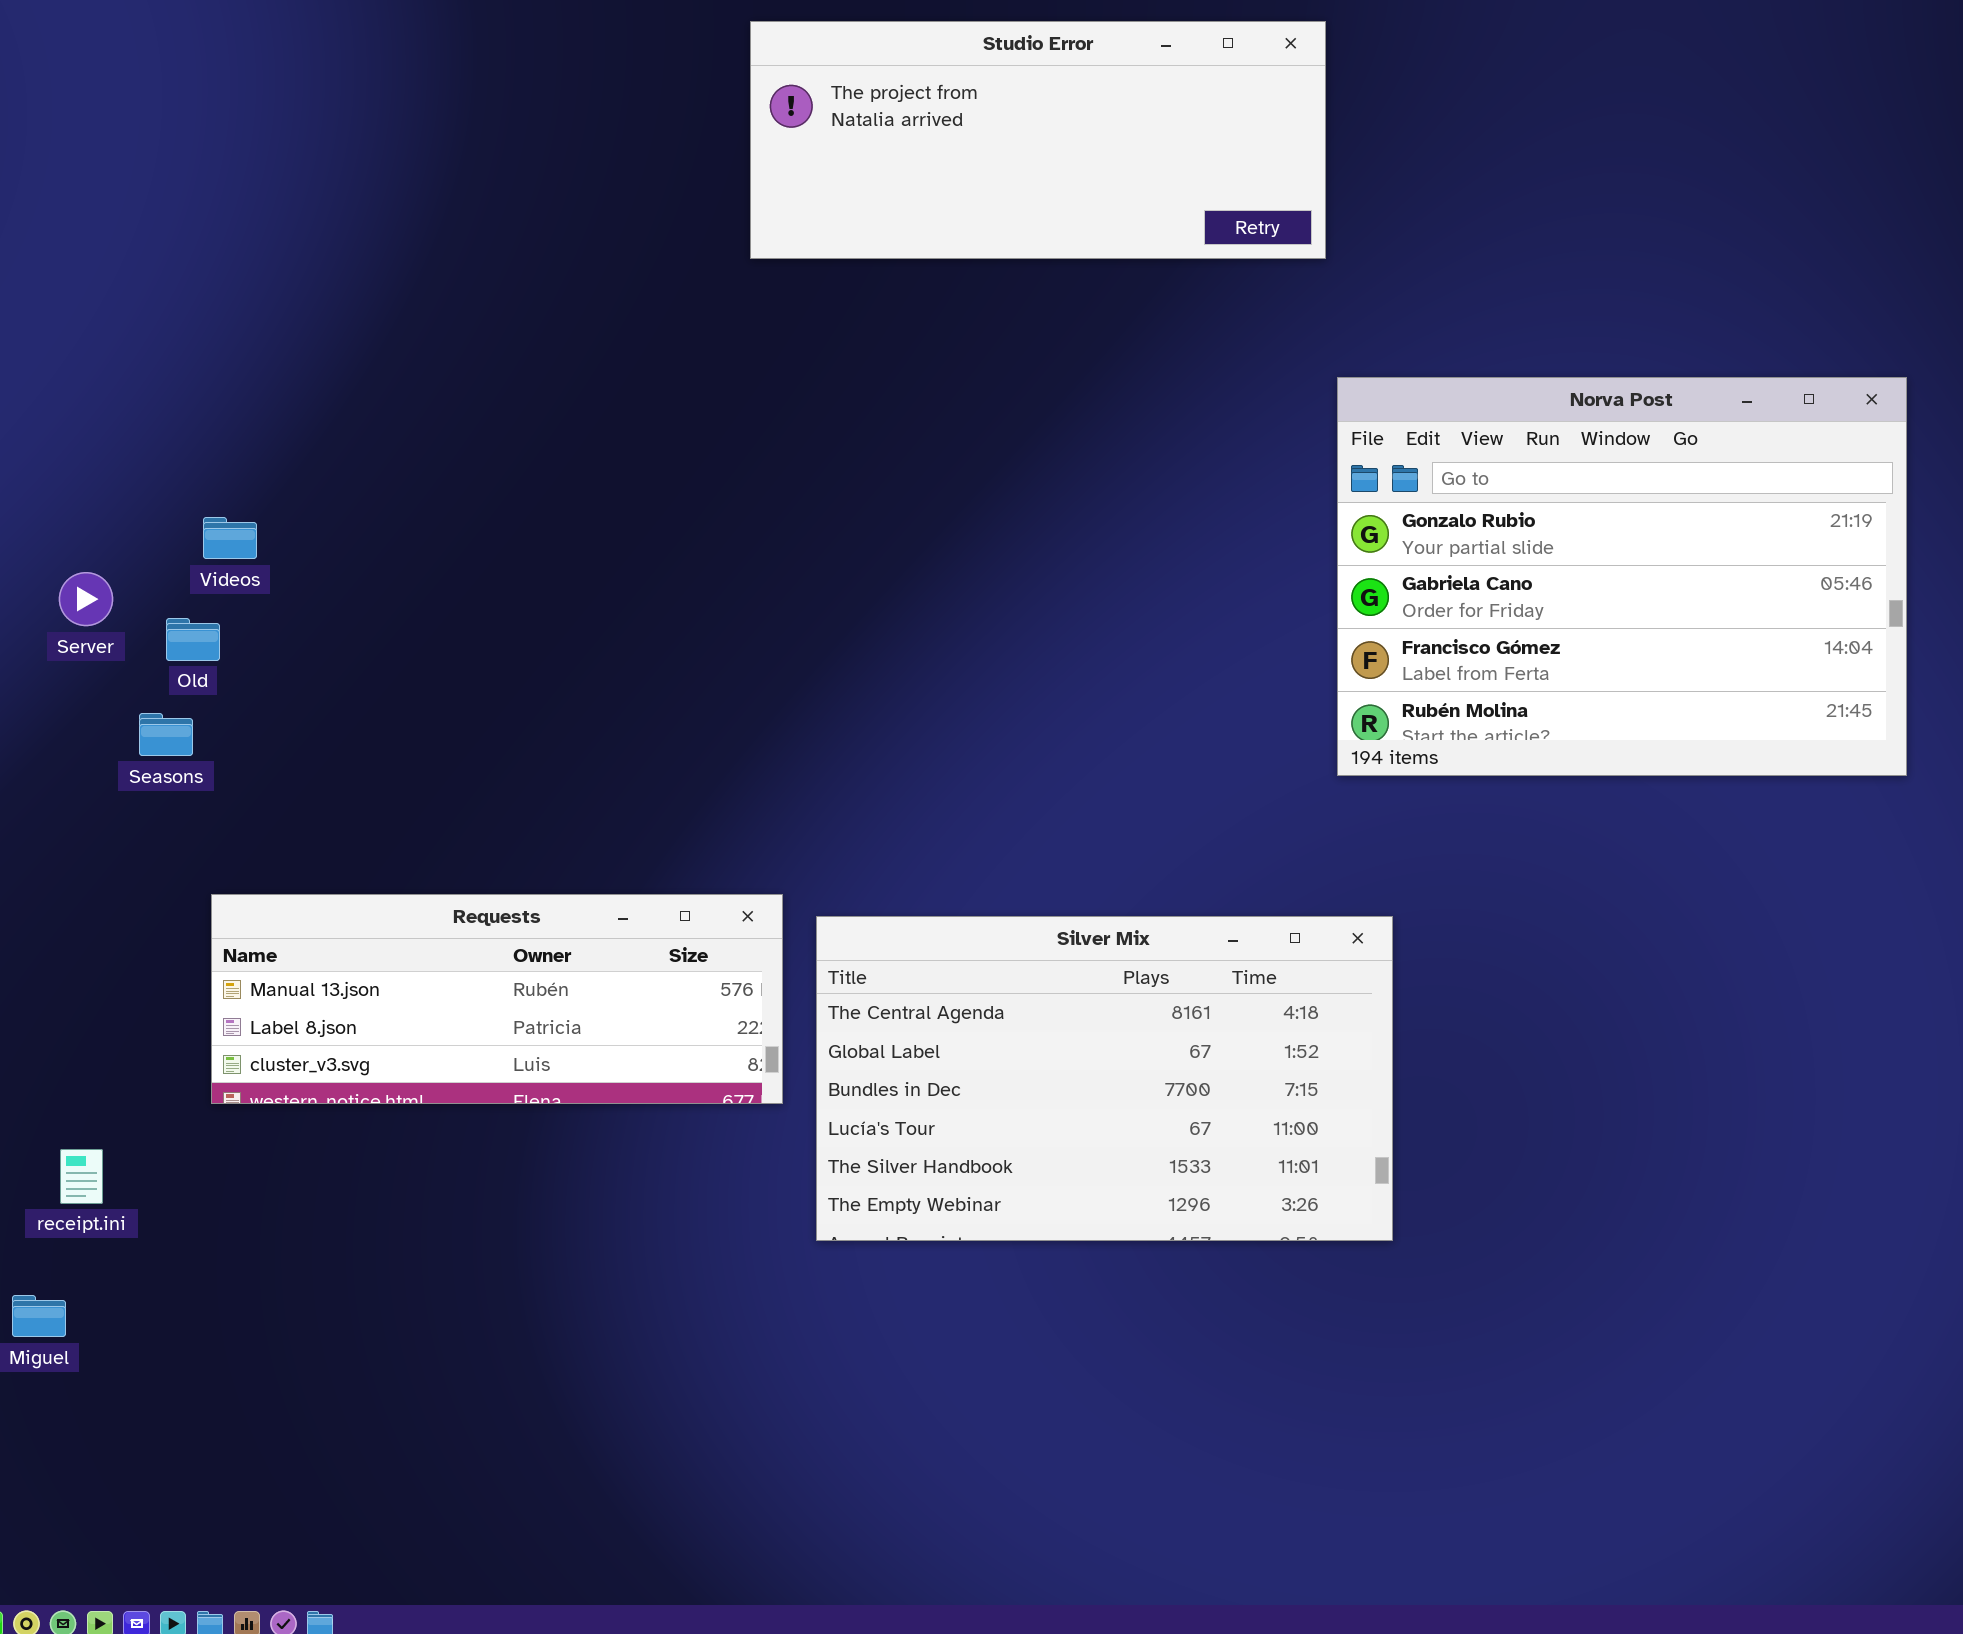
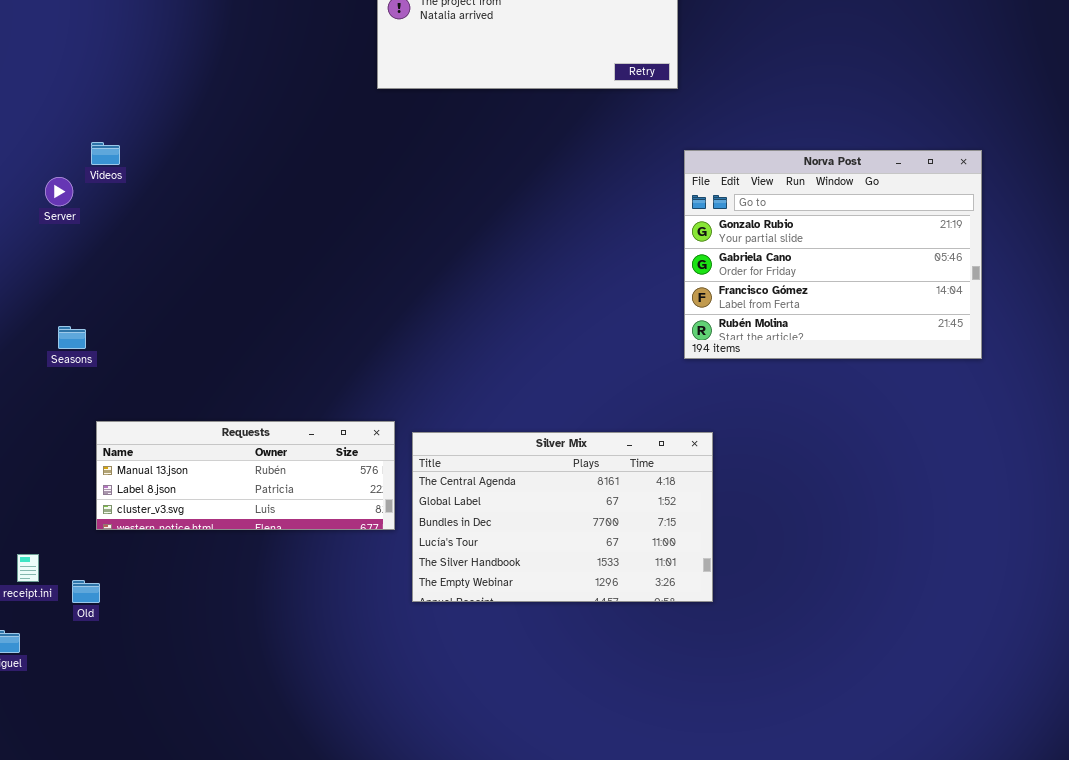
Videos: [203,517,257,559] -> [91,142,120,165], moved
Server: [59,572,113,626] -> [45,177,73,206], moved
Old: [166,618,220,661] -> [72,580,100,603], moved

